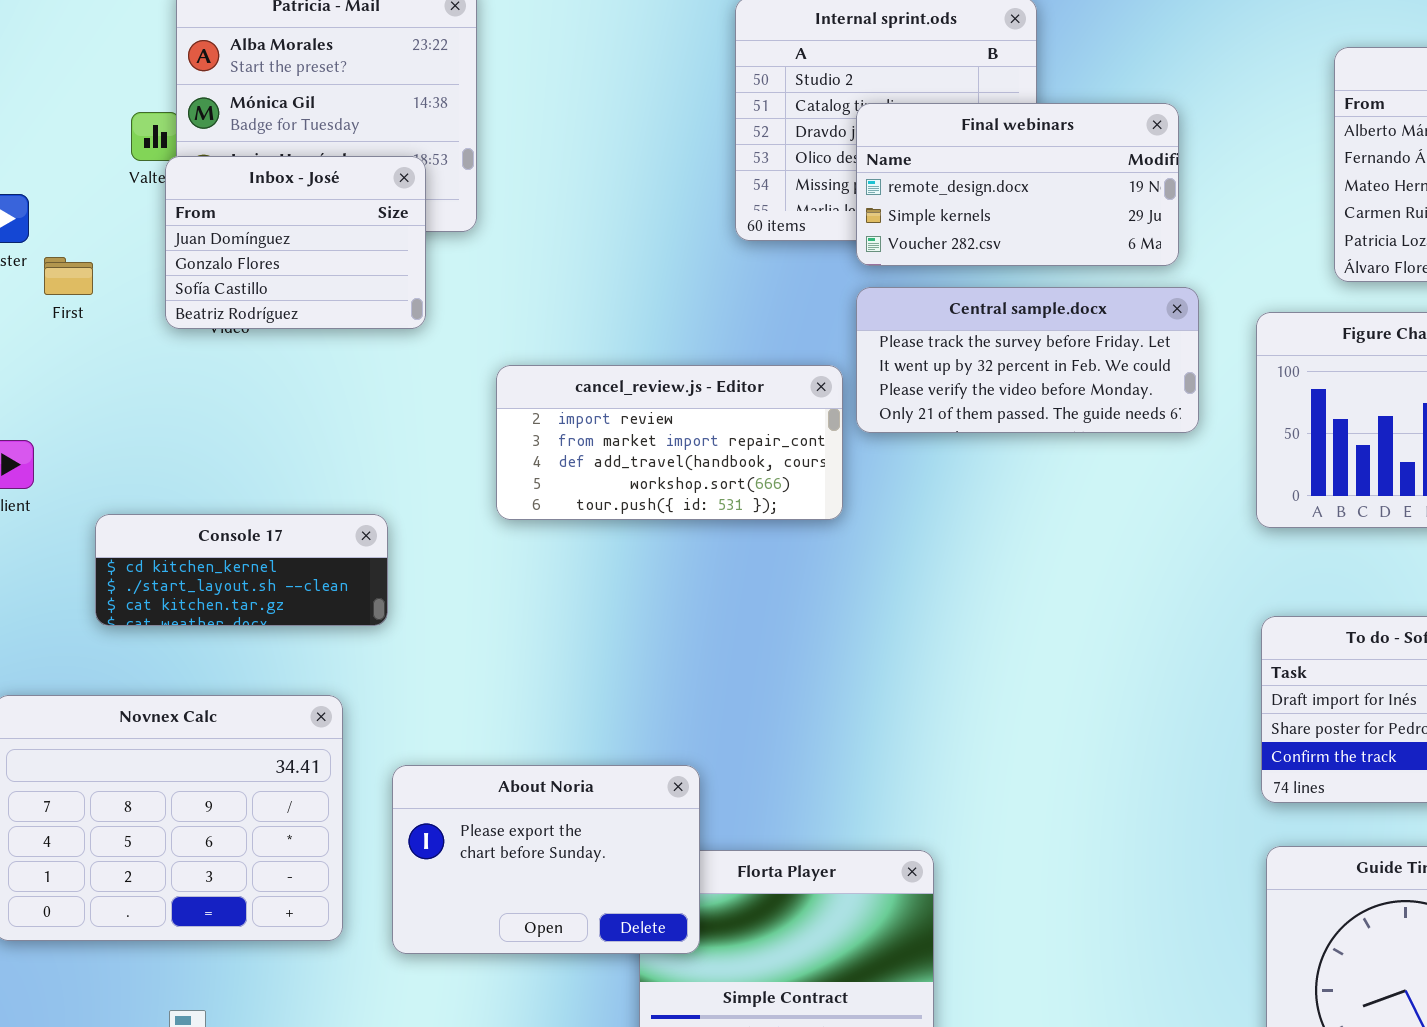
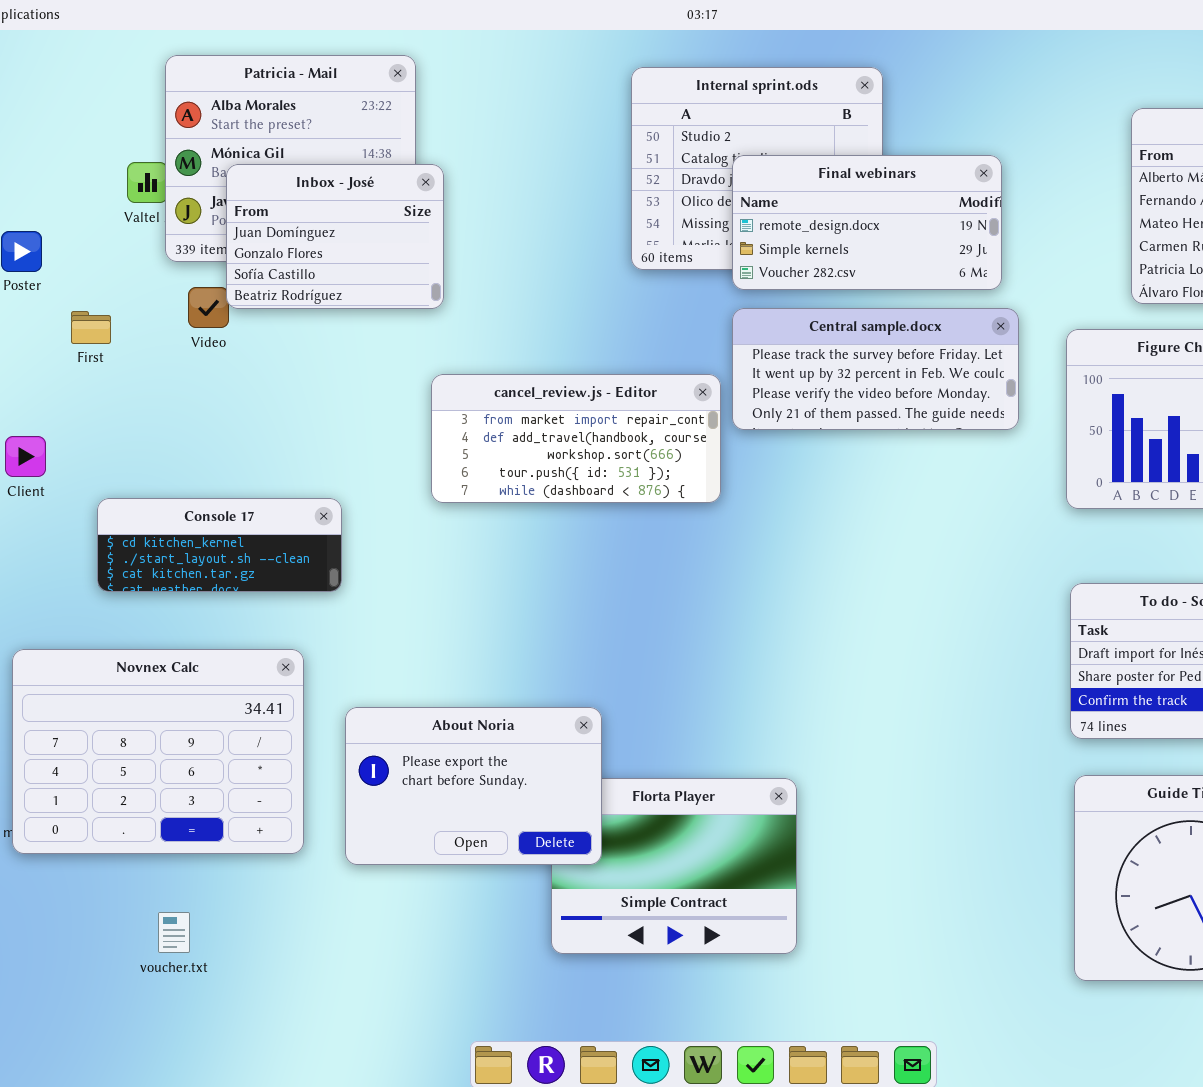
Inbox - José: [165,156,426,329] -> [226,164,444,309], moved
First: [44,257,93,295] -> [71,311,111,344], moved
cancel_review.js - Editor: [496,365,843,520] -> [431,374,721,503], scrolled down 1 row

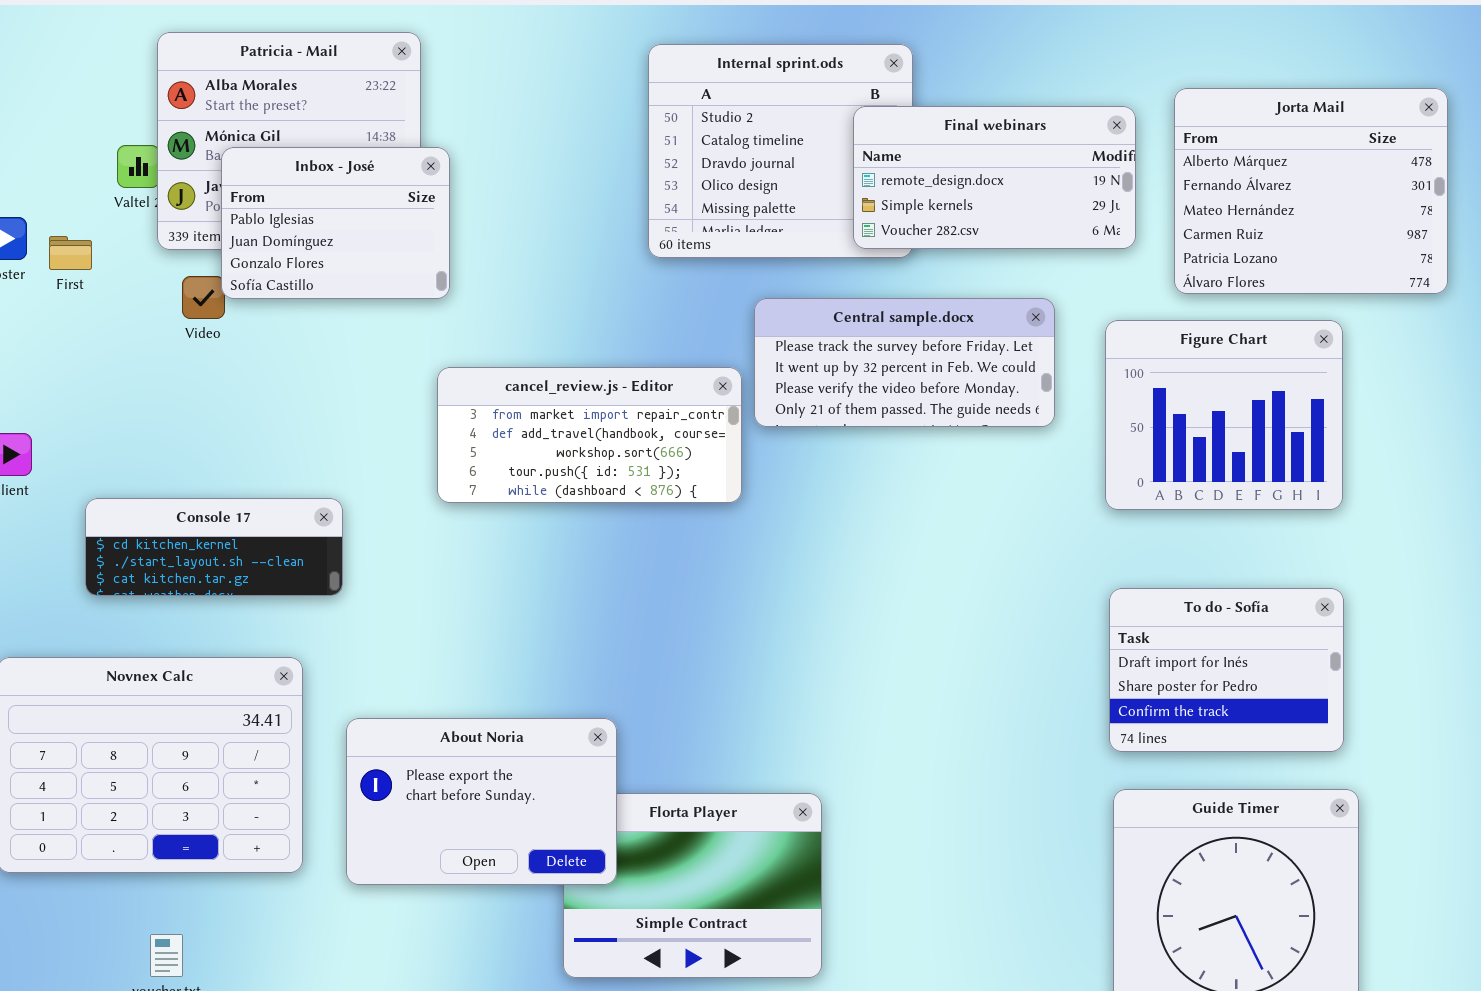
Final webinars: [732,155,1002,290] -> [853,106,1136,249], moved
Inbox - José: [226,164,444,309] -> [221,147,450,299], scrolled up 1 row
First: [71,311,111,344] -> [49,236,92,270], moved

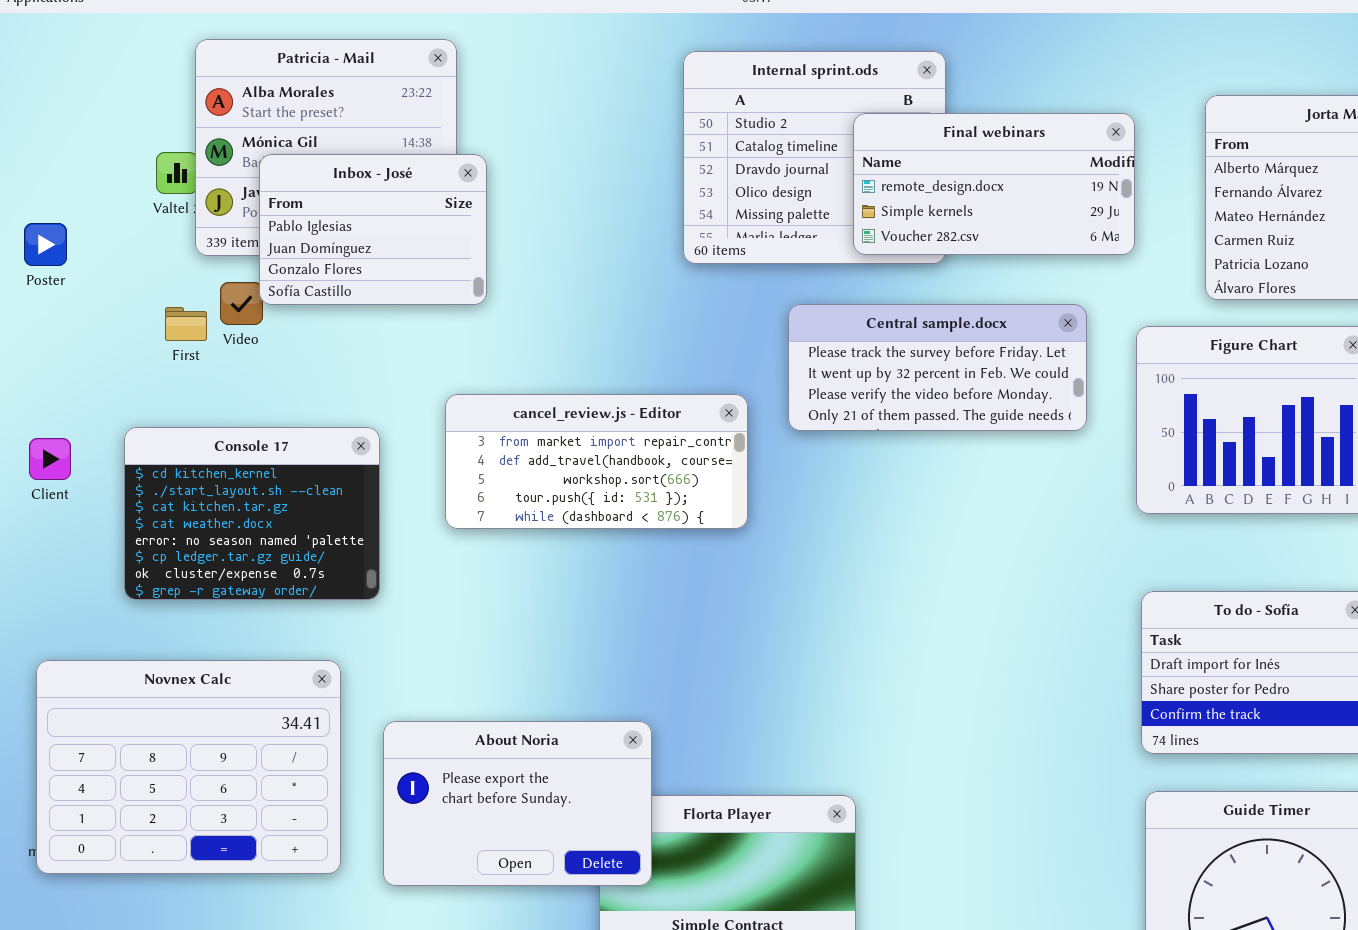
Final webinars: [853,106,1136,249] -> [853,113,1135,255], moved
First: [49,236,92,270] -> [165,307,207,341], moved
cancel_review.js - Editor: [437,367,742,503] -> [445,394,748,529], moved
Console 17: [85,498,343,596] -> [124,427,380,600], resized

